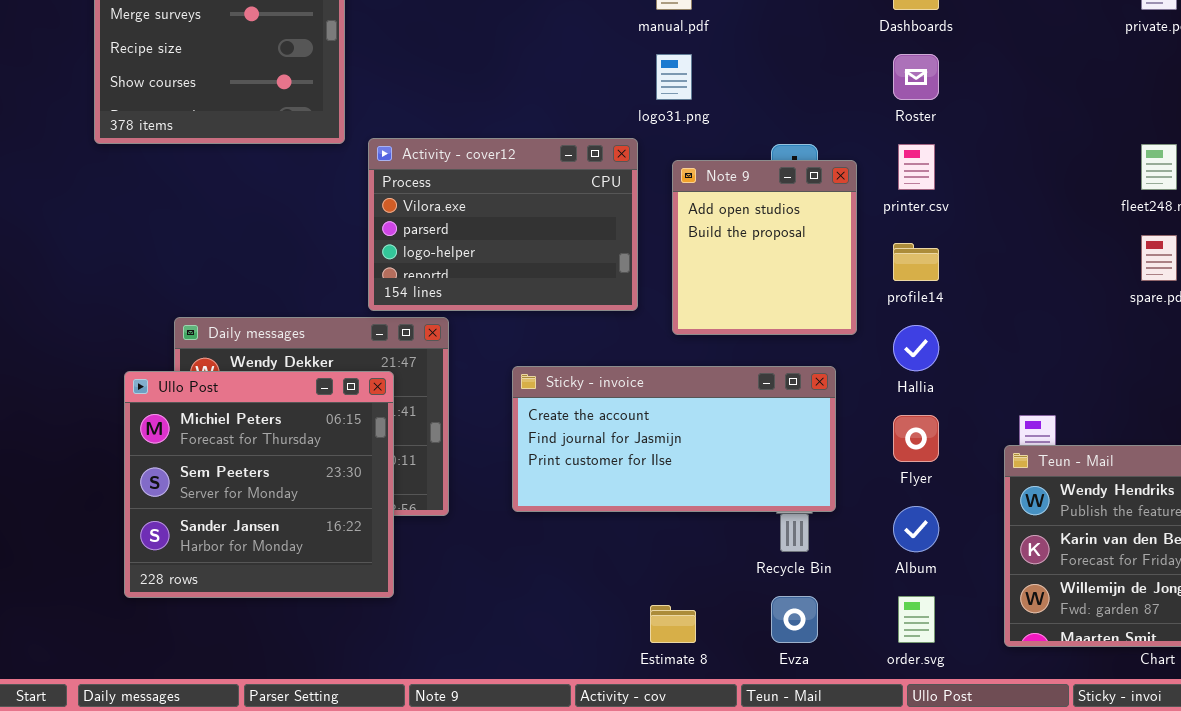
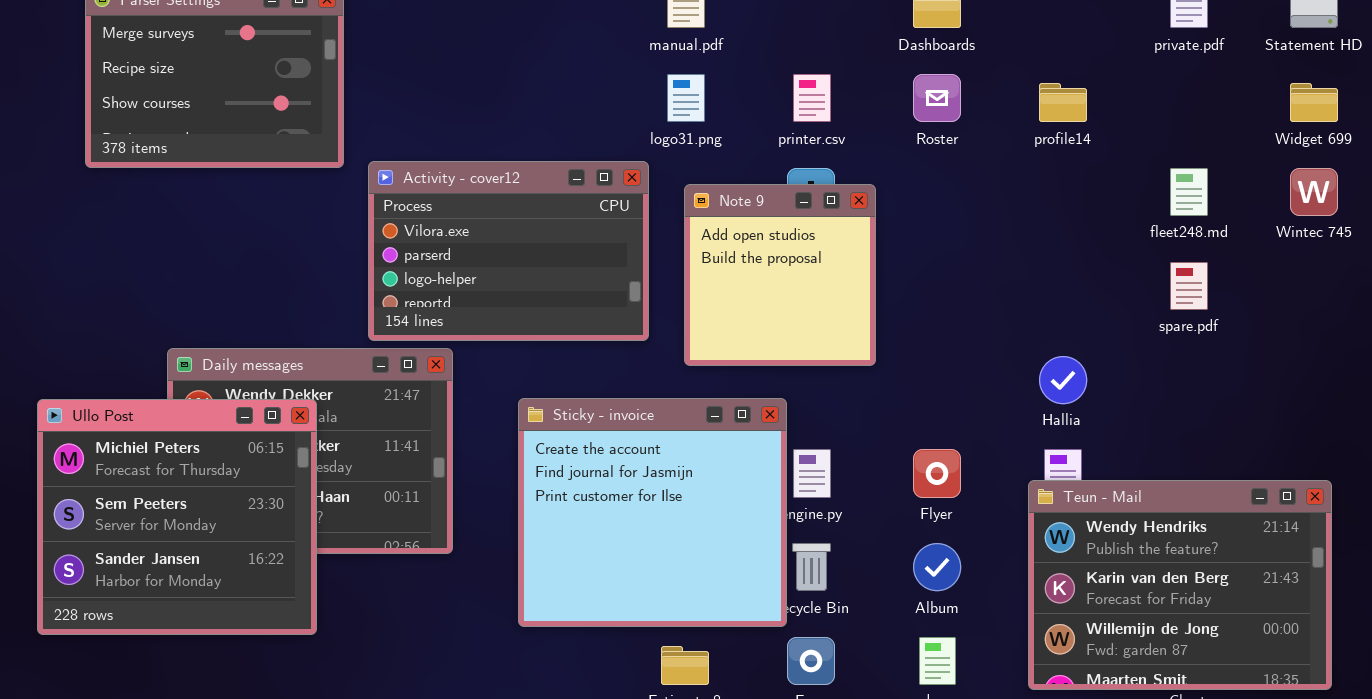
printer.csv: [898,144,935,190] -> [793,74,831,122], moved
profile14: [893,243,939,281] -> [1039,83,1087,122], moved
Hallia: [893,325,939,371] -> [1039,356,1087,404], moved
Sticky - invoice: [512,366,836,512] -> [518,398,787,627], resized
Ullo Post: [124,371,394,598] -> [37,399,317,635], moved

